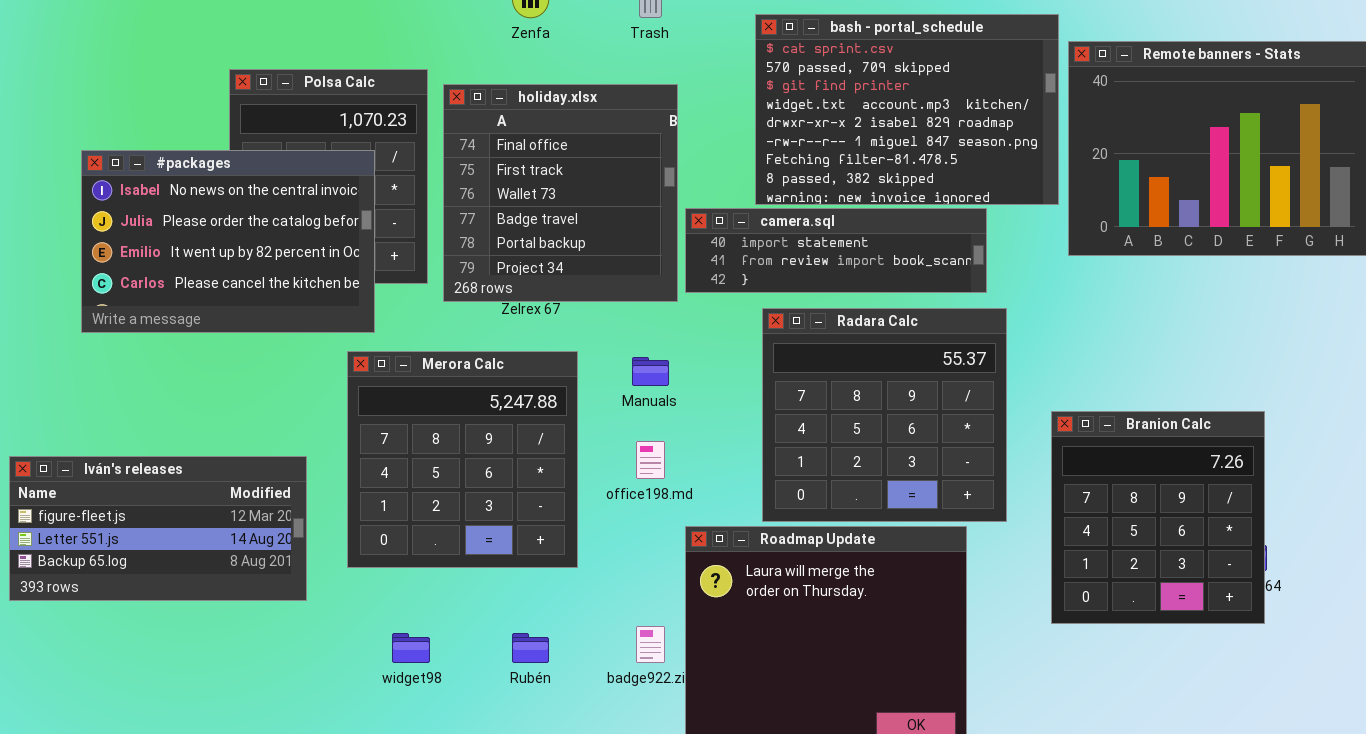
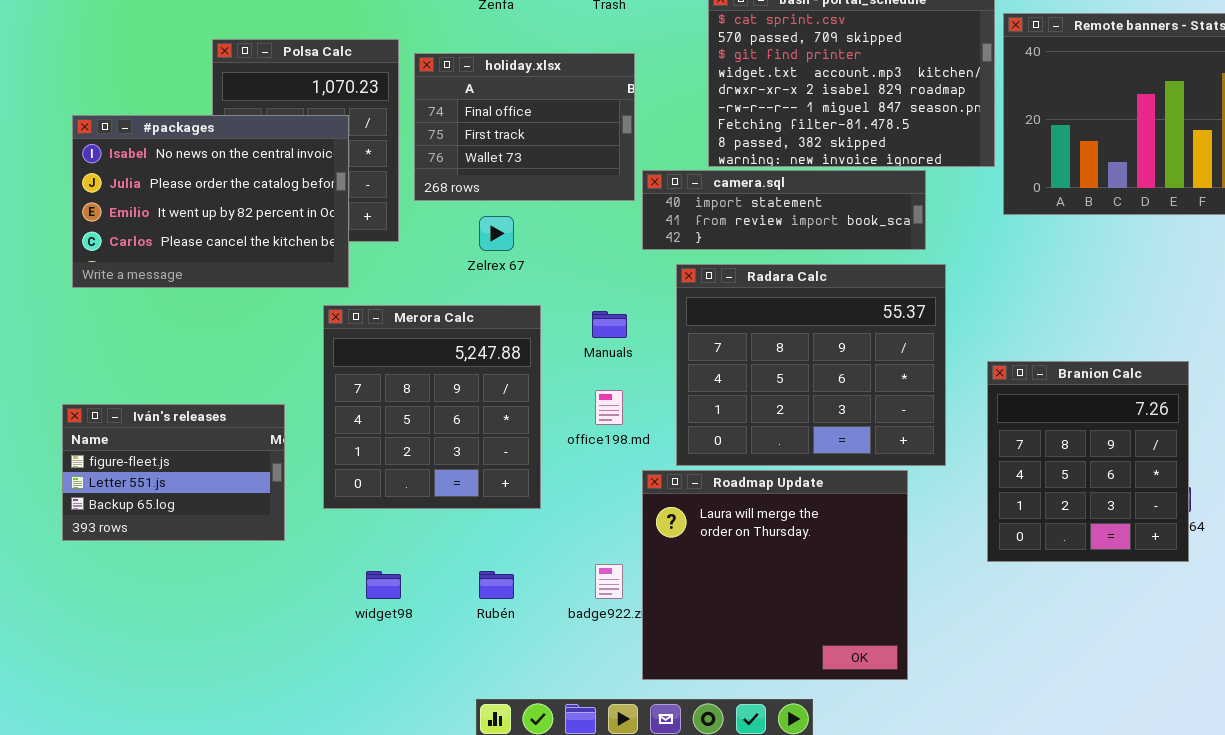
holiday.xlsx: [443,84,678,302] -> [414,53,635,201], resized
Radara Calc: [762,308,1007,522] -> [676,264,946,466], resized
Iván's releases: [9,456,307,601] -> [62,404,285,541], resized

